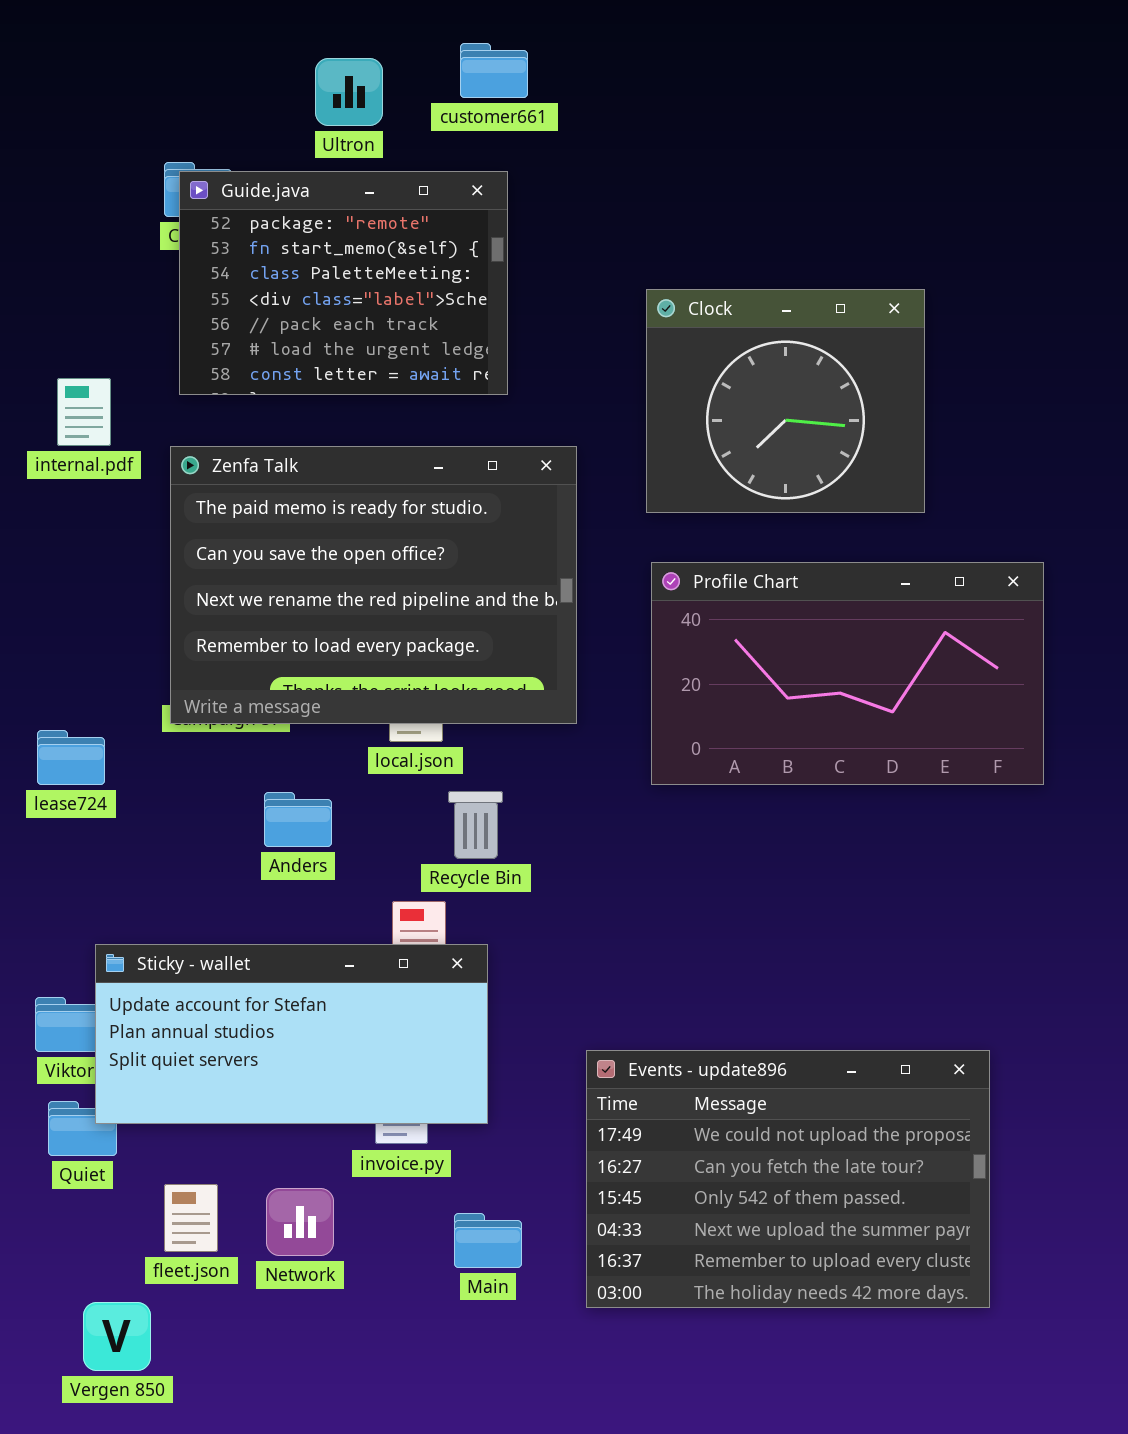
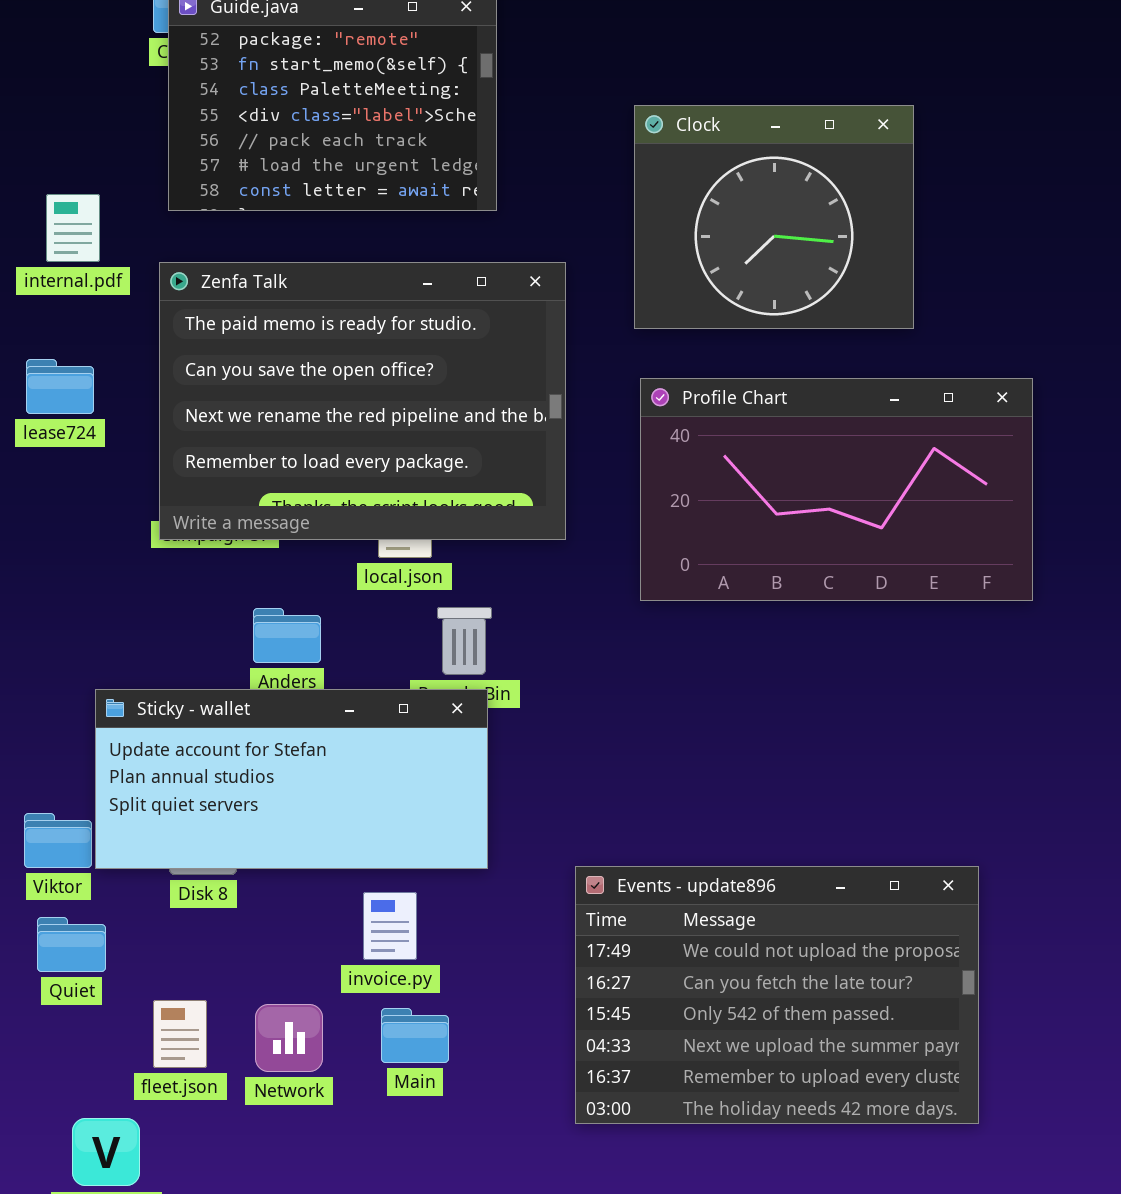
lease724: [37,730,105,785] -> [26,359,94,414], moved
Sticky - wallet: [95,944,488,1124] -> [95,689,488,869], moved
Main: [454,1213,522,1268] -> [381,1008,449,1063], moved

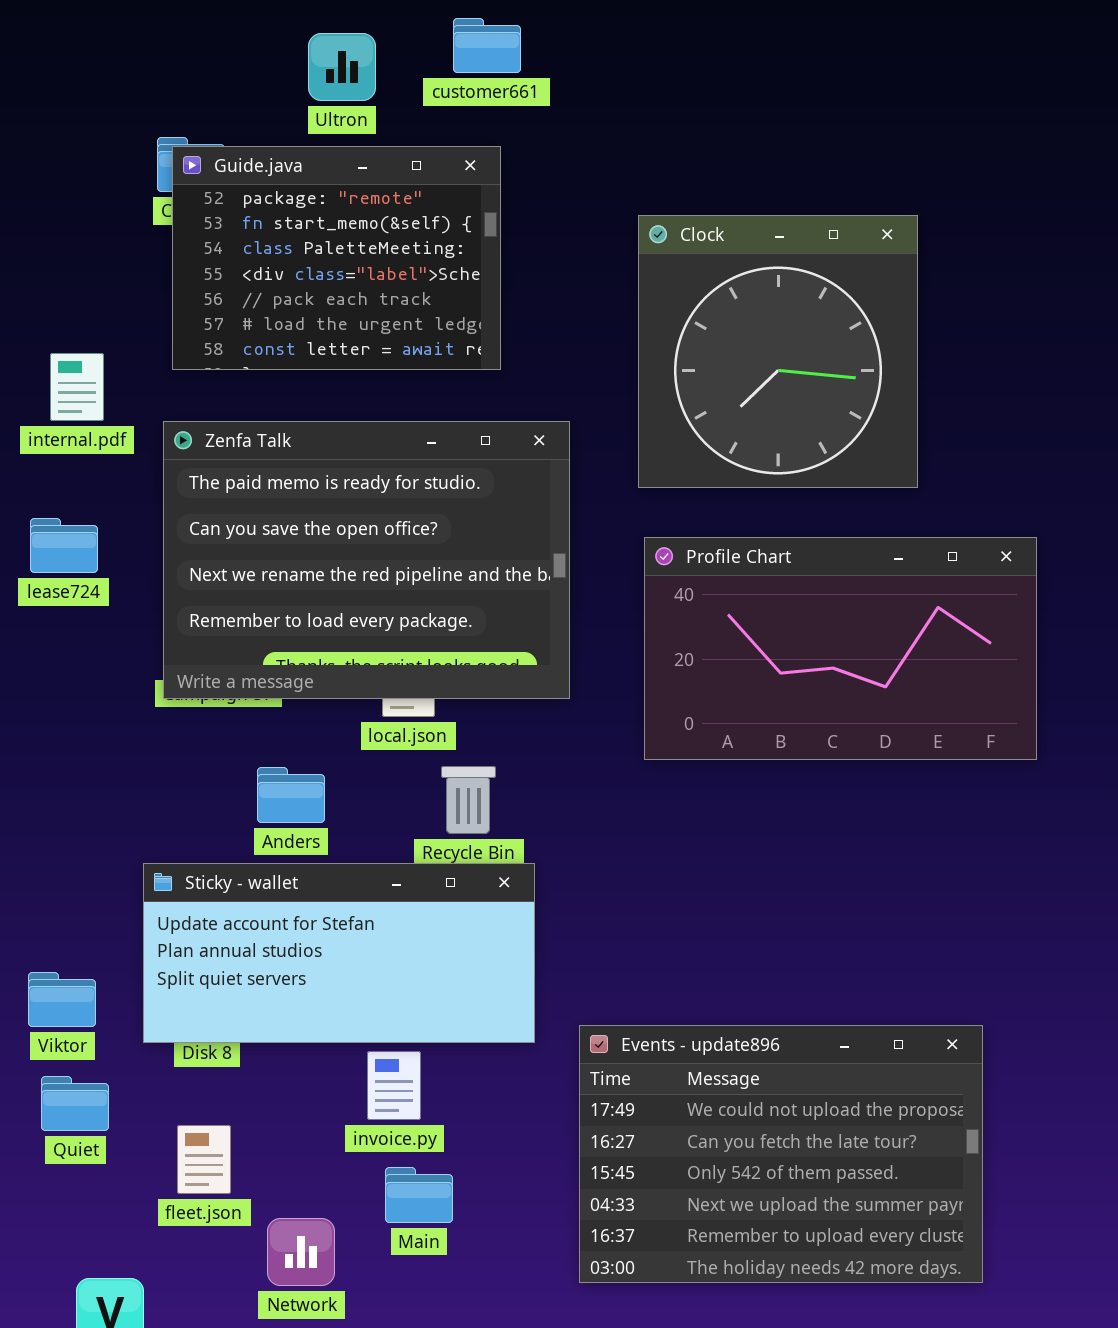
Clock: [634,105,914,329] -> [638,215,918,488], resized
Sticky - wallet: [95,689,488,869] -> [143,863,535,1043], moved
fleet.json: [153,1000,207,1068] -> [177,1125,231,1194], moved
Network: [255,1004,323,1072] -> [267,1218,335,1286], moved

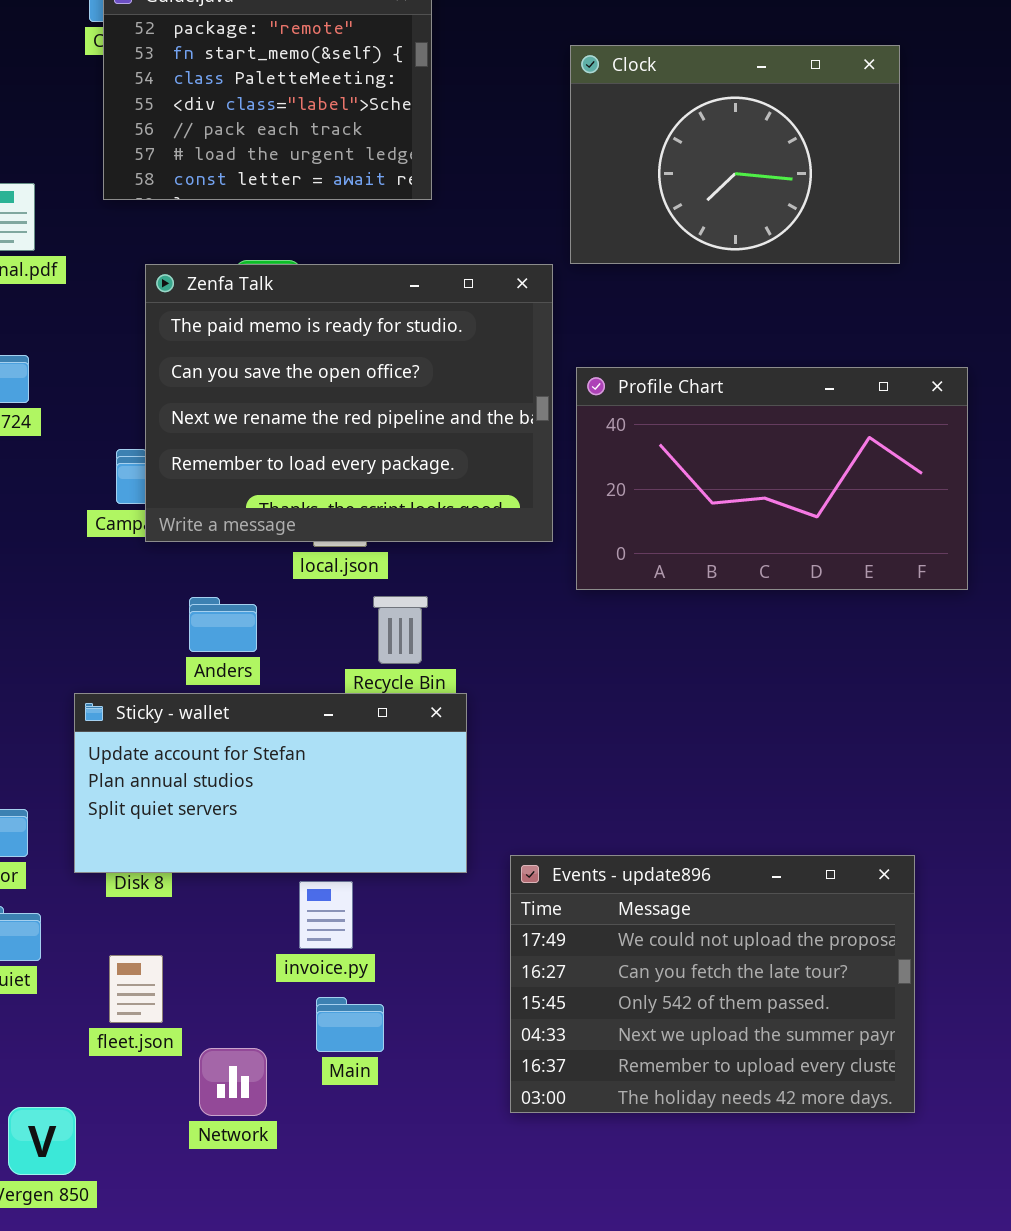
Clock: [638,215,918,488] -> [570,45,900,264], resized
Zenfa Talk: [163,421,570,699] -> [145,264,553,542], moved

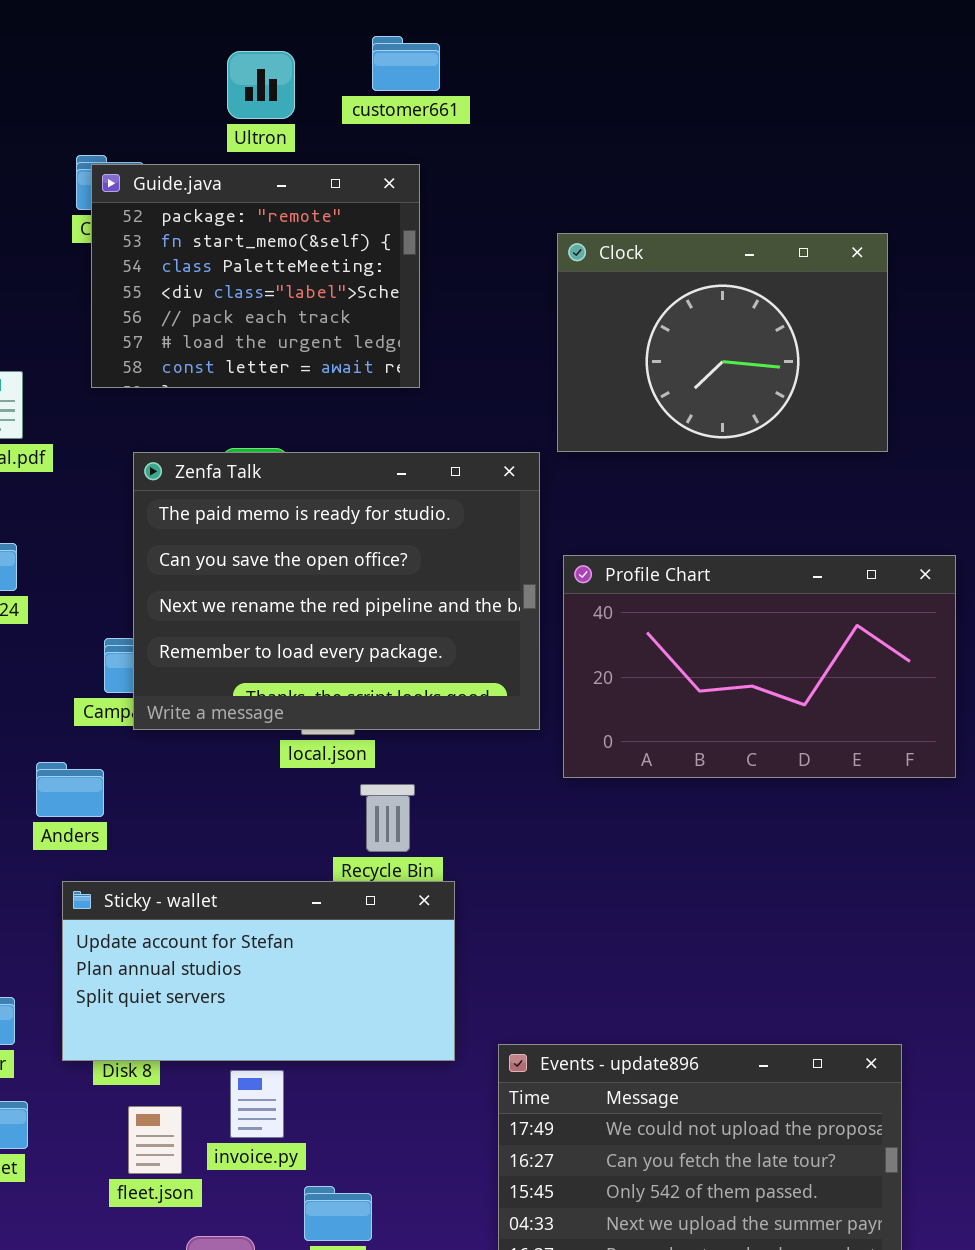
Anders: [189,597,257,652] -> [36,762,104,817], moved
invoice.py: [299,881,353,949] -> [230,1070,284,1138], moved
fleet.json: [109,955,163,1023] -> [128,1106,182,1174], moved

